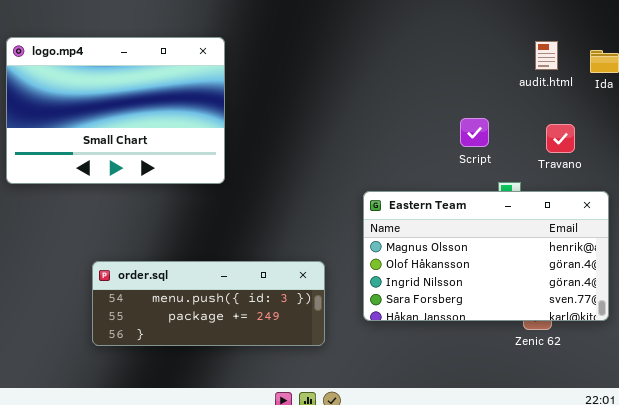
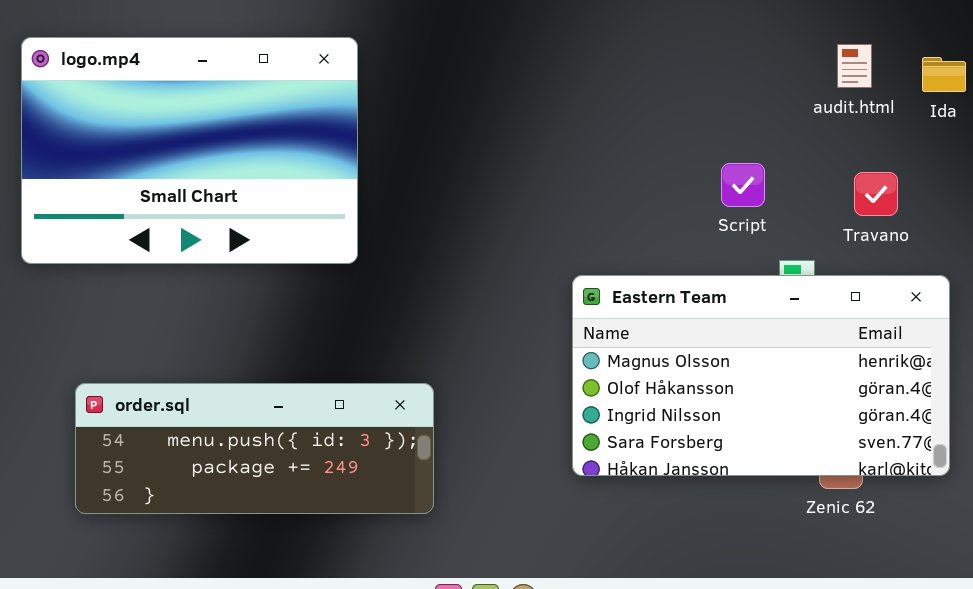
order.sql: [92,261,325,346] -> [75,383,434,514], moved

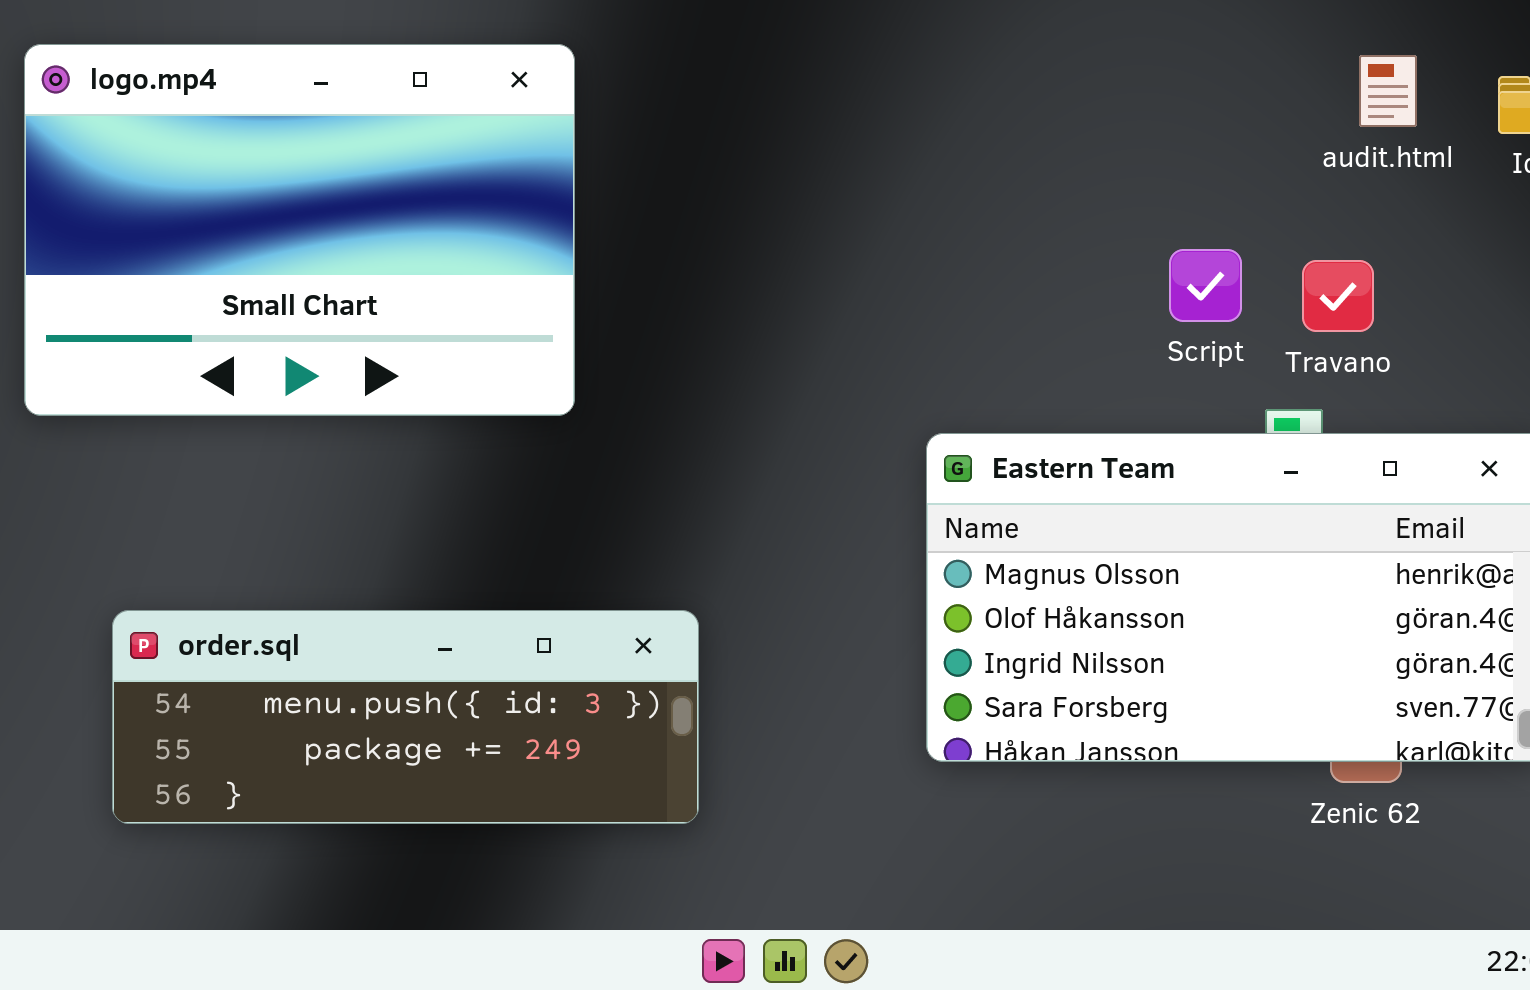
Travano: [854,172,898,216] -> [1302,260,1374,332], moved

